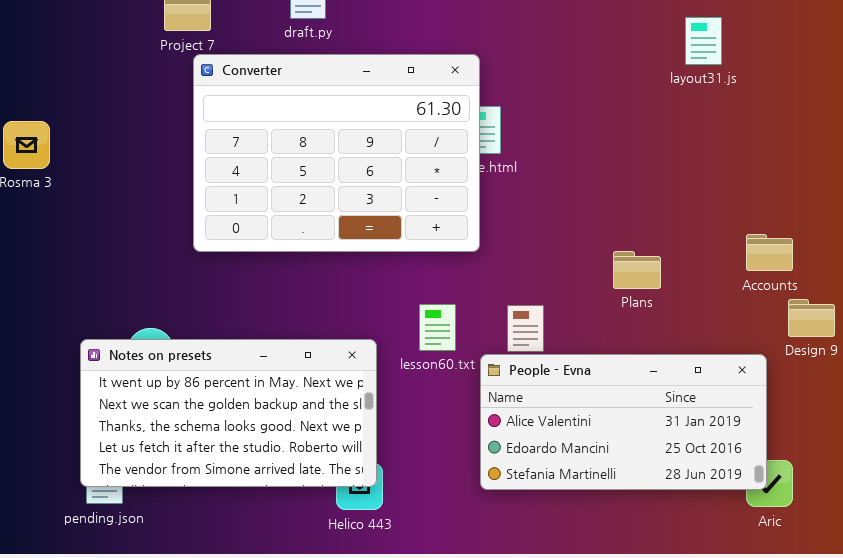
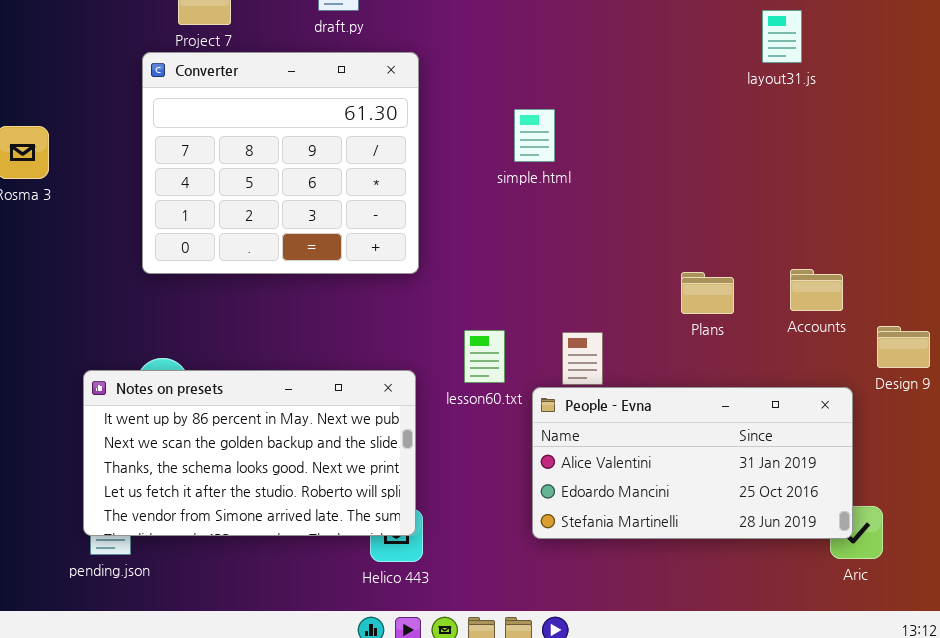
Converter: [193,54,480,252] -> [142,52,419,274], moved, resized
Accounts: [746,234,793,271] -> [790,269,843,311], moved

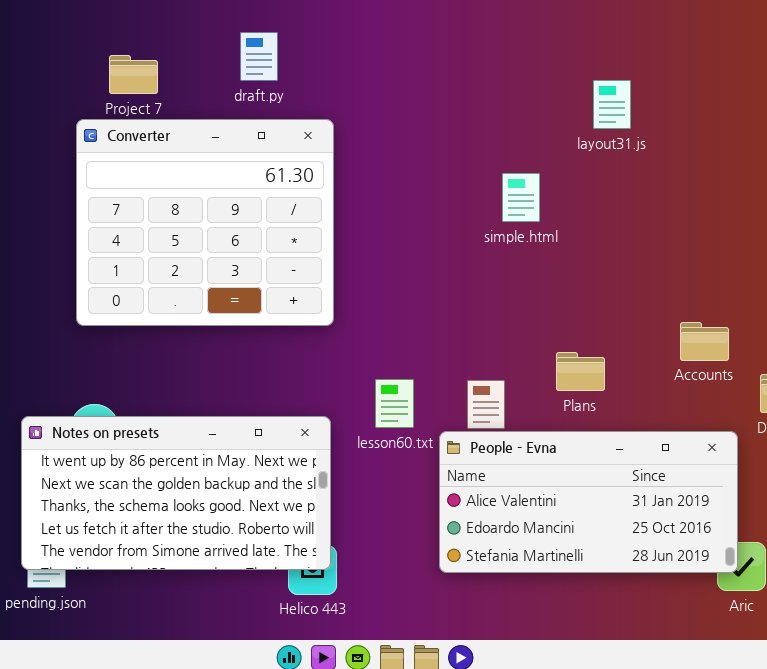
layout31.js: [762,10,802,63] -> [593,80,631,129], moved
simple.html: [514,109,555,162] -> [502,173,540,222], moved
Plans: [681,272,734,314] -> [556,352,605,391], moved

